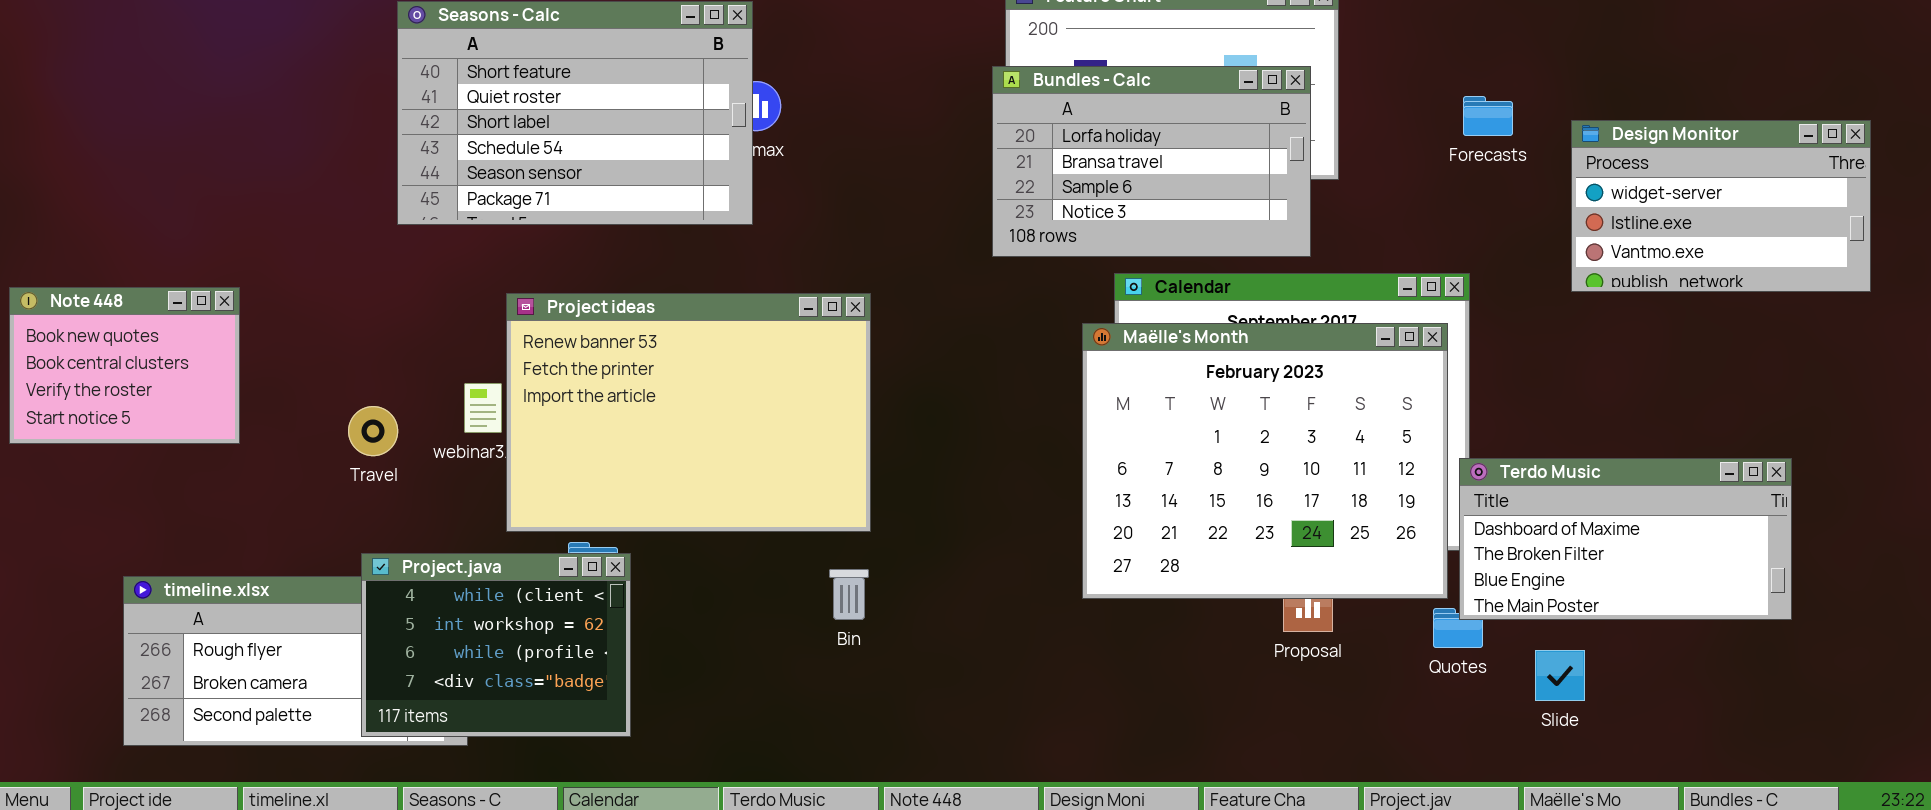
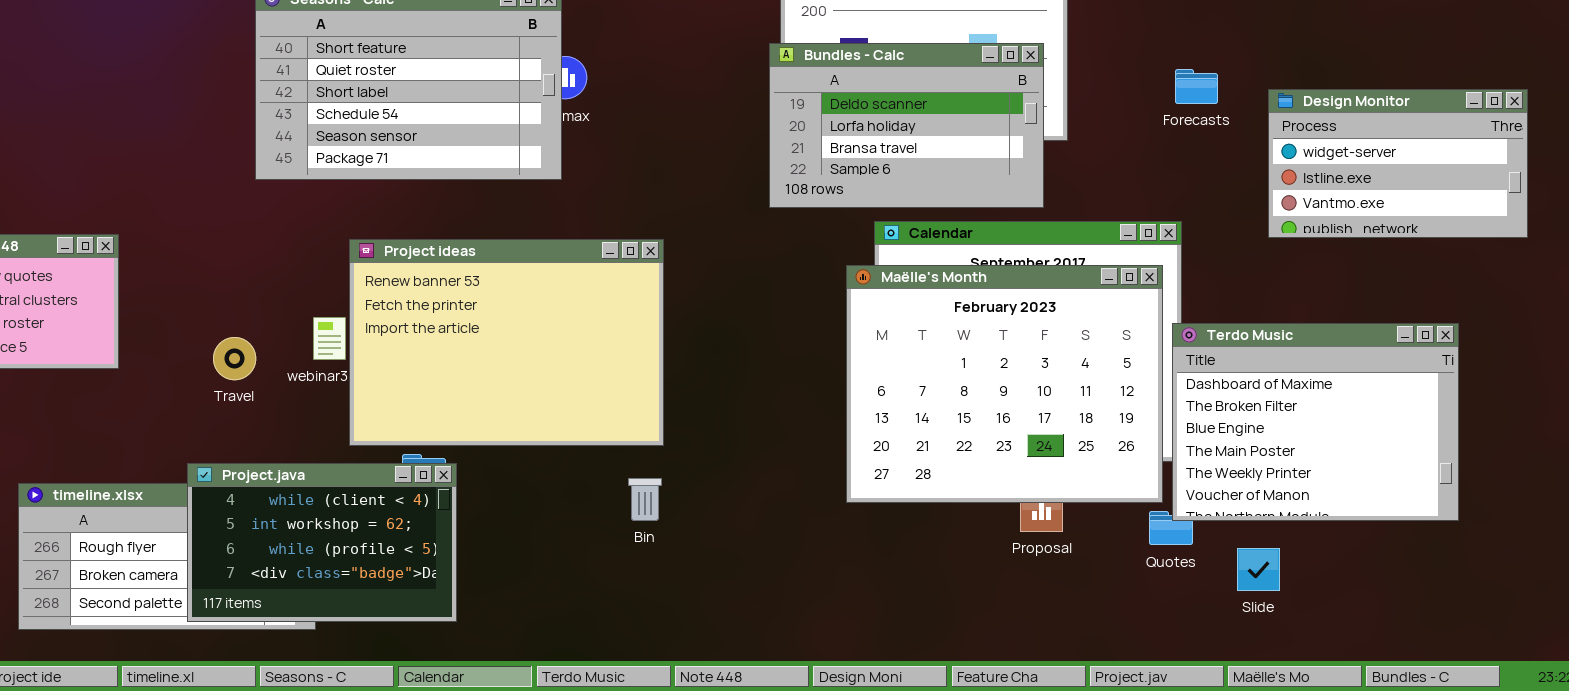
Bundles - Calc: [992,66,1311,257] -> [769,43,1044,208], scrolled up 1 row
Terdo Music: [1459,458,1792,620] -> [1172,323,1459,521], resized
Project.java: [361,553,631,737] -> [187,463,457,622], resized

